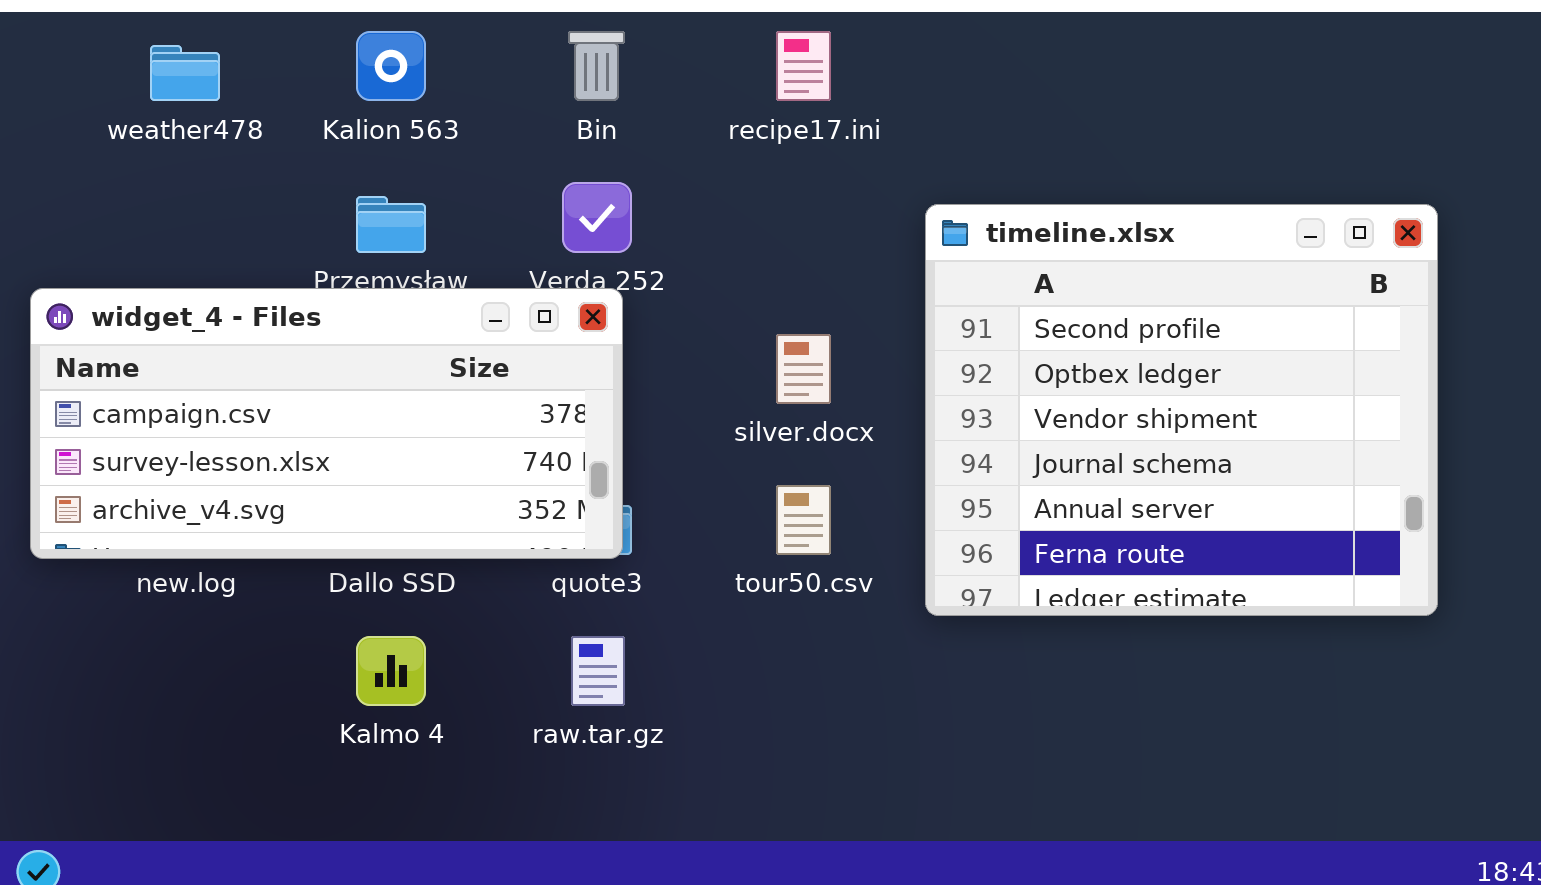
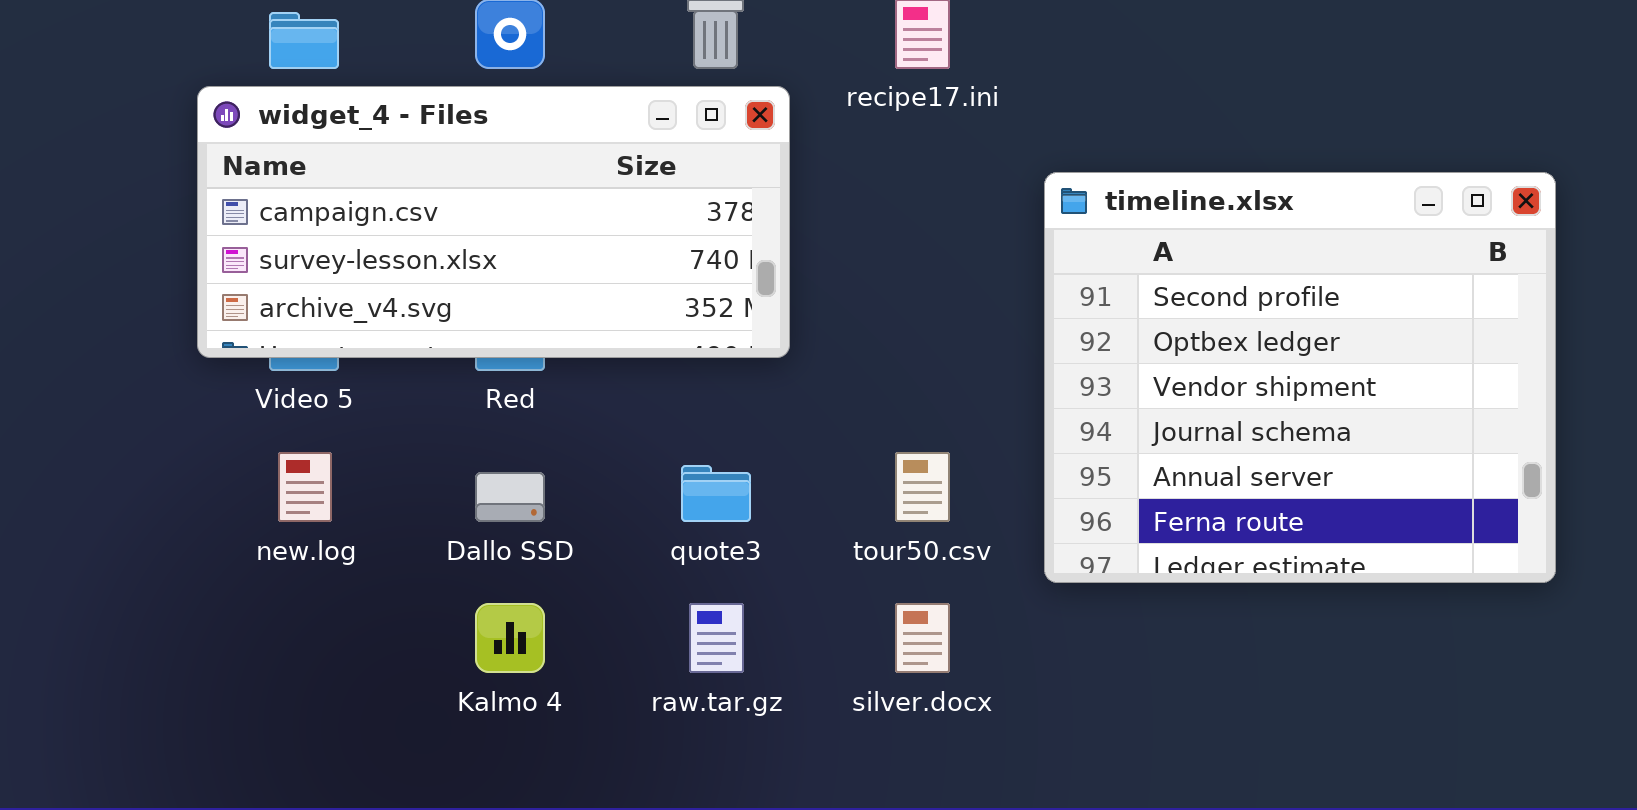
widget_4 - Files: [30,288,623,559] -> [197,86,790,358], moved
silver.docx: [776,334,831,404] -> [895,603,950,673], moved

